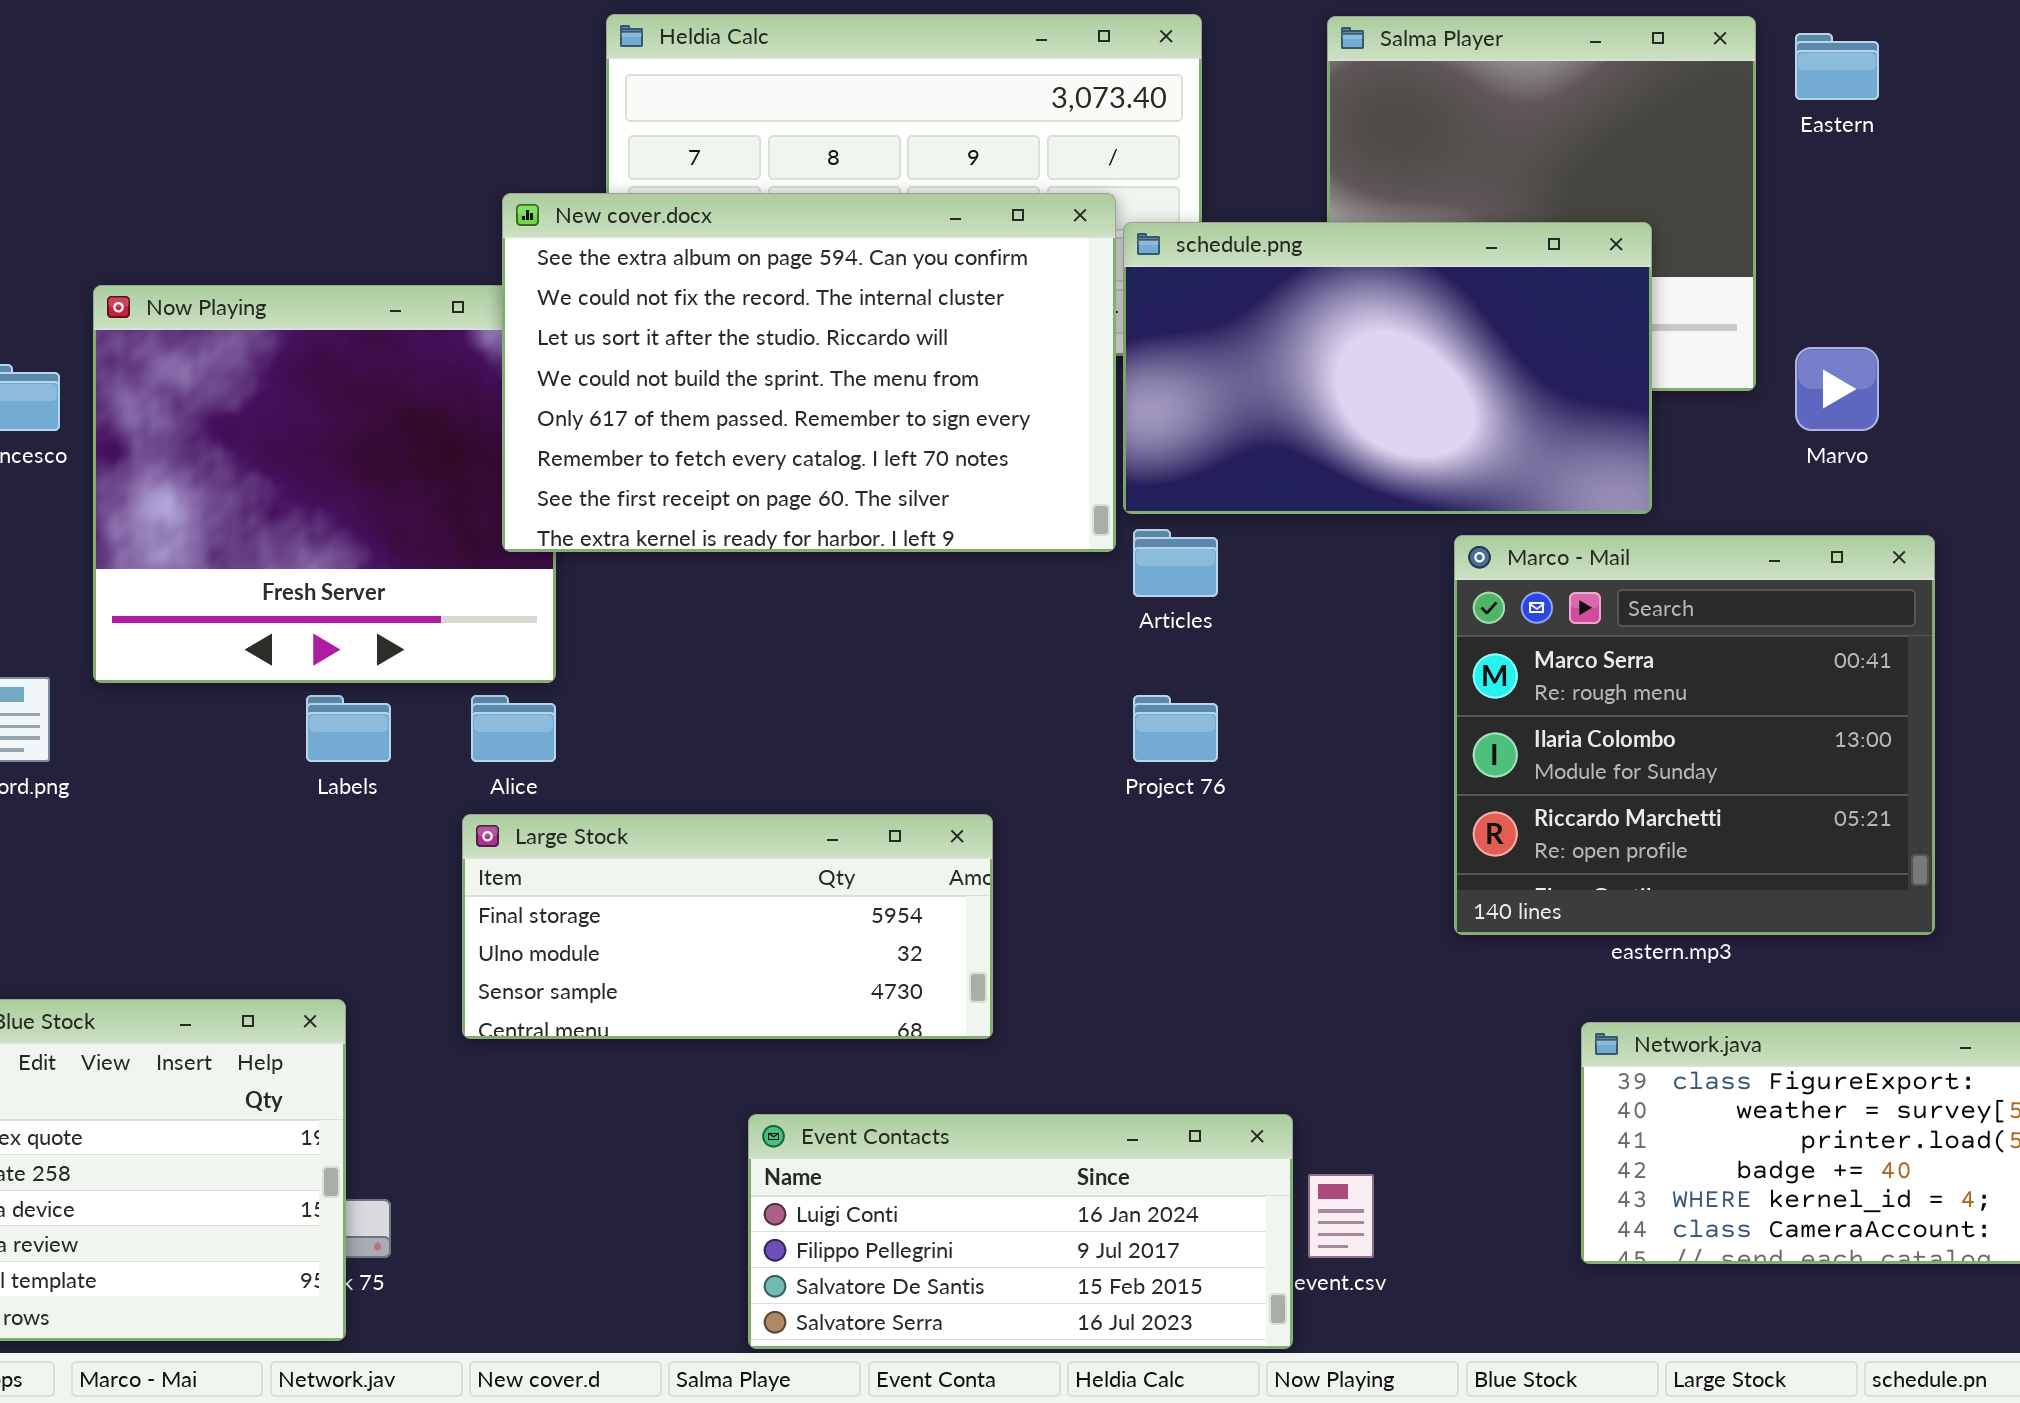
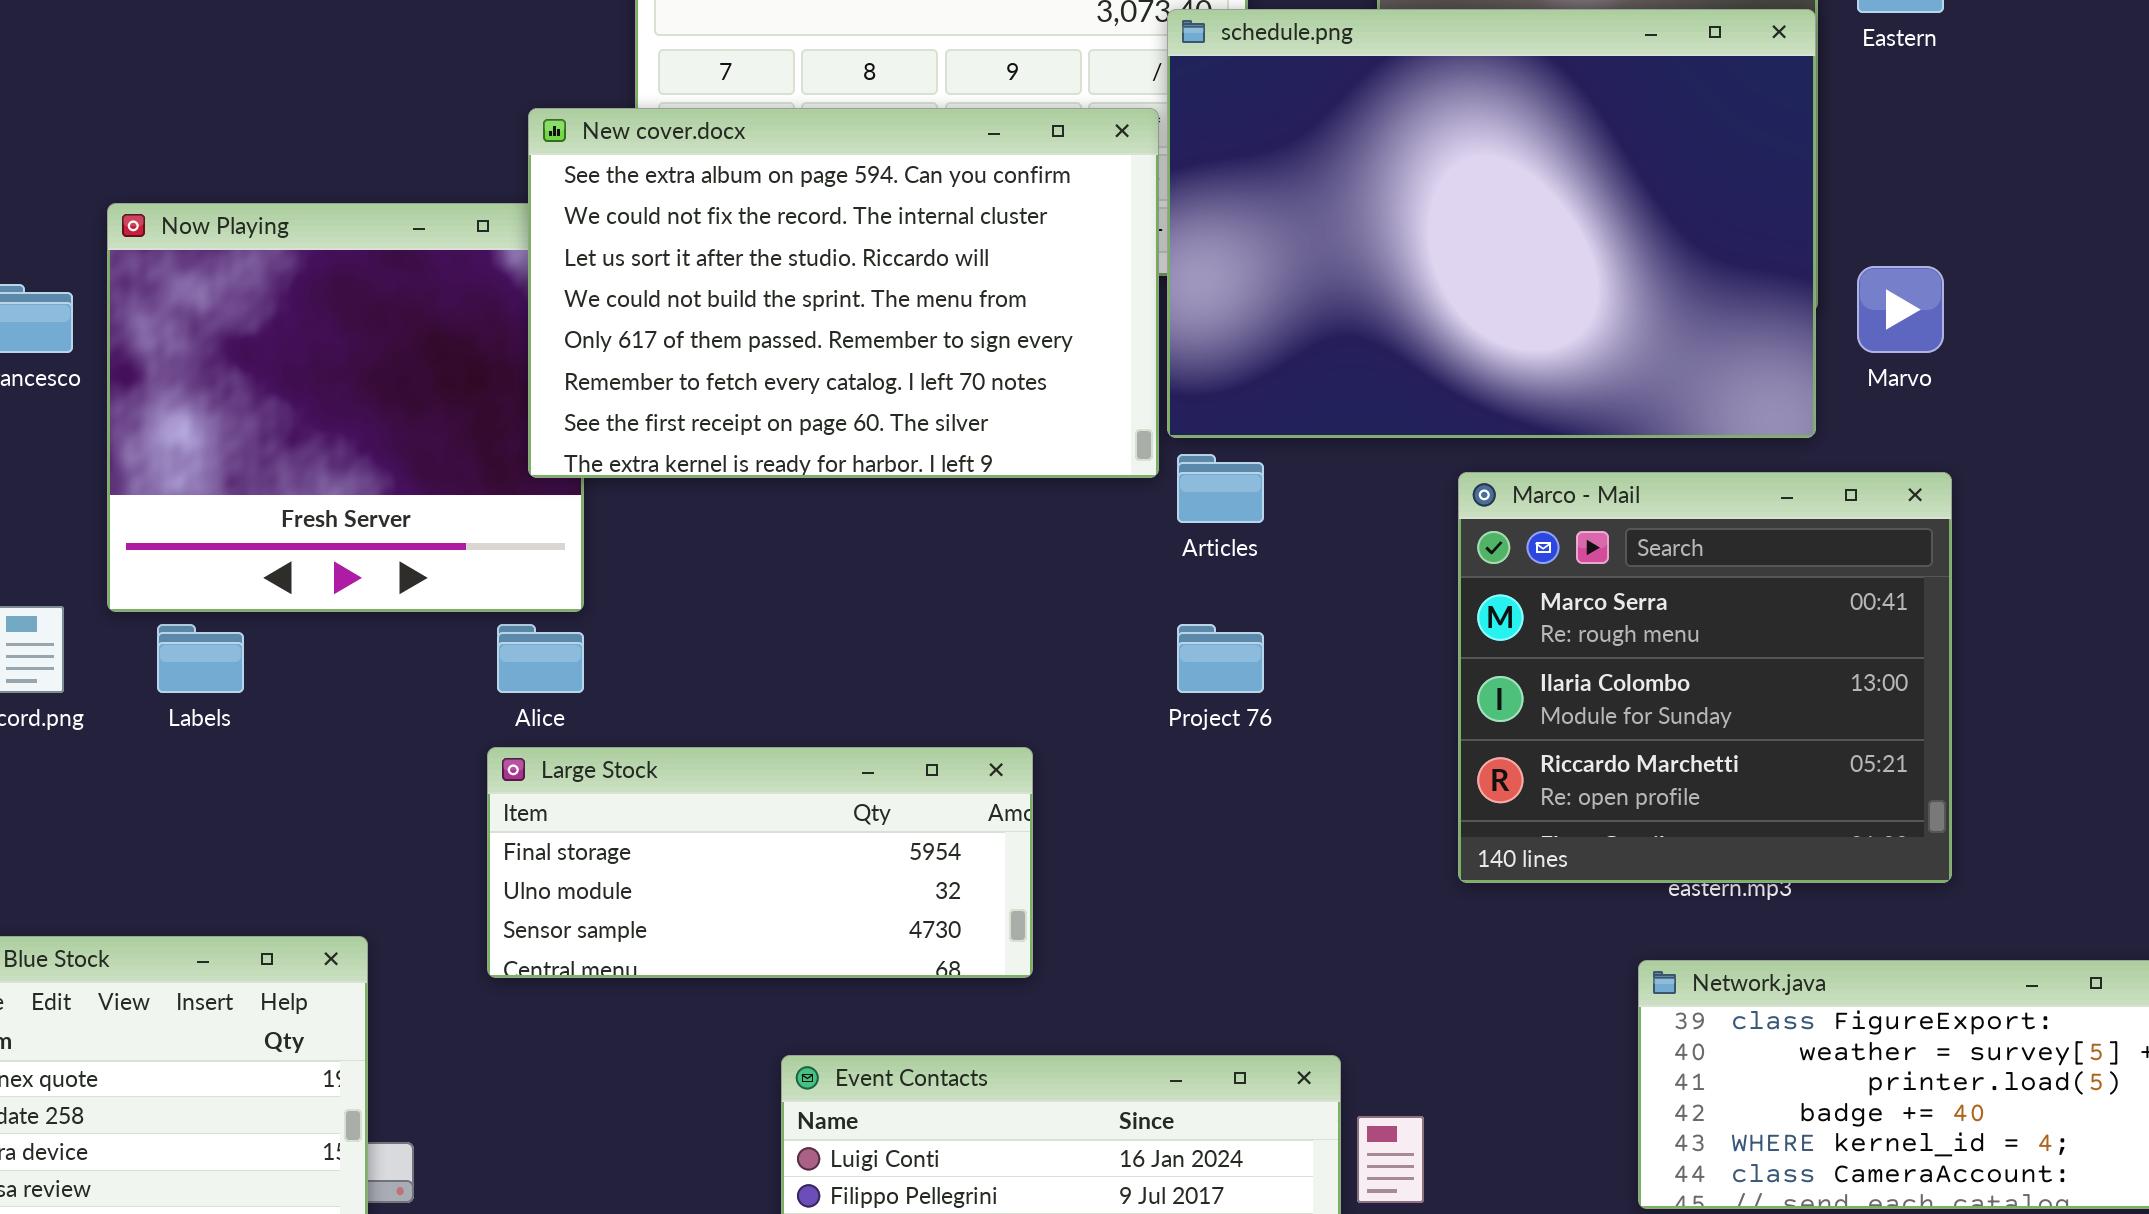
schedule.png: [1123,222,1652,514] -> [1167,9,1816,438], resized
Marco - Mail: [1454,535,1935,935] -> [1458,472,1952,883], moved
Labels: [306,695,391,762] -> [157,624,244,693], moved

